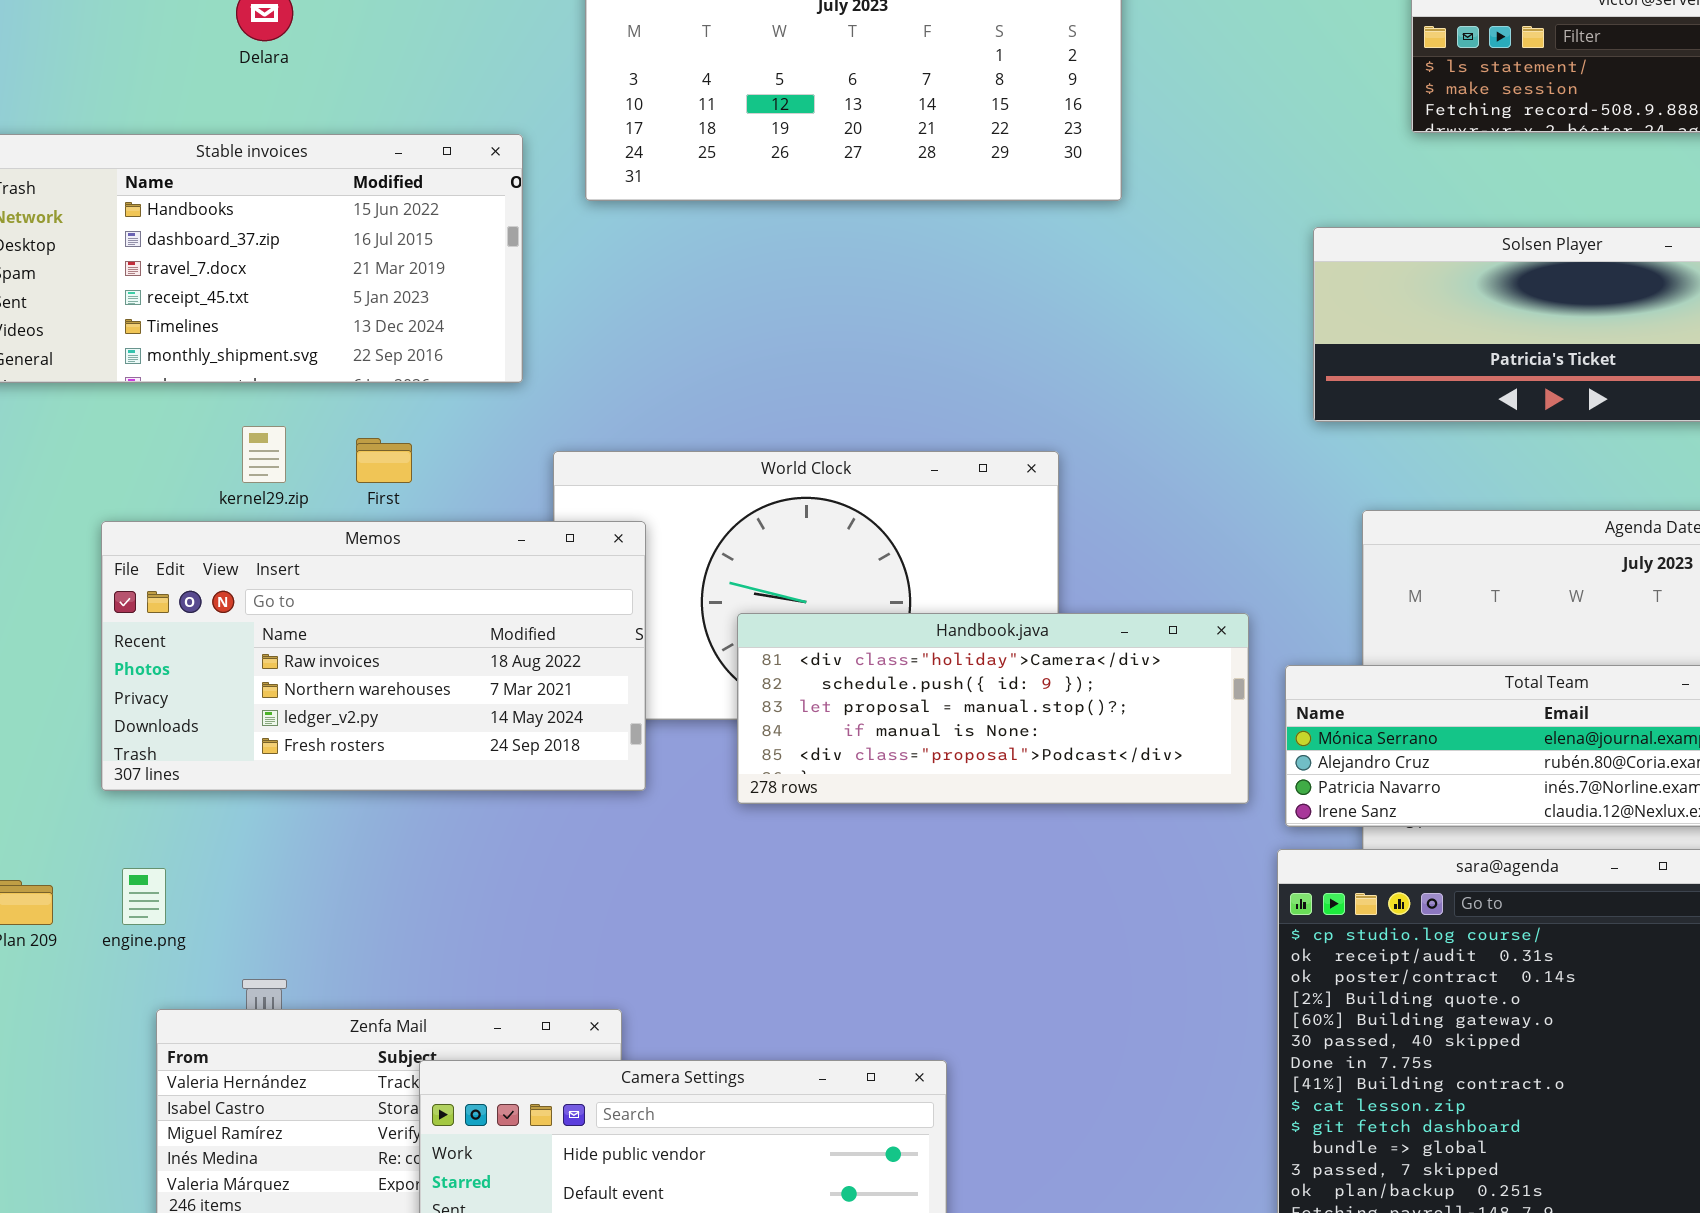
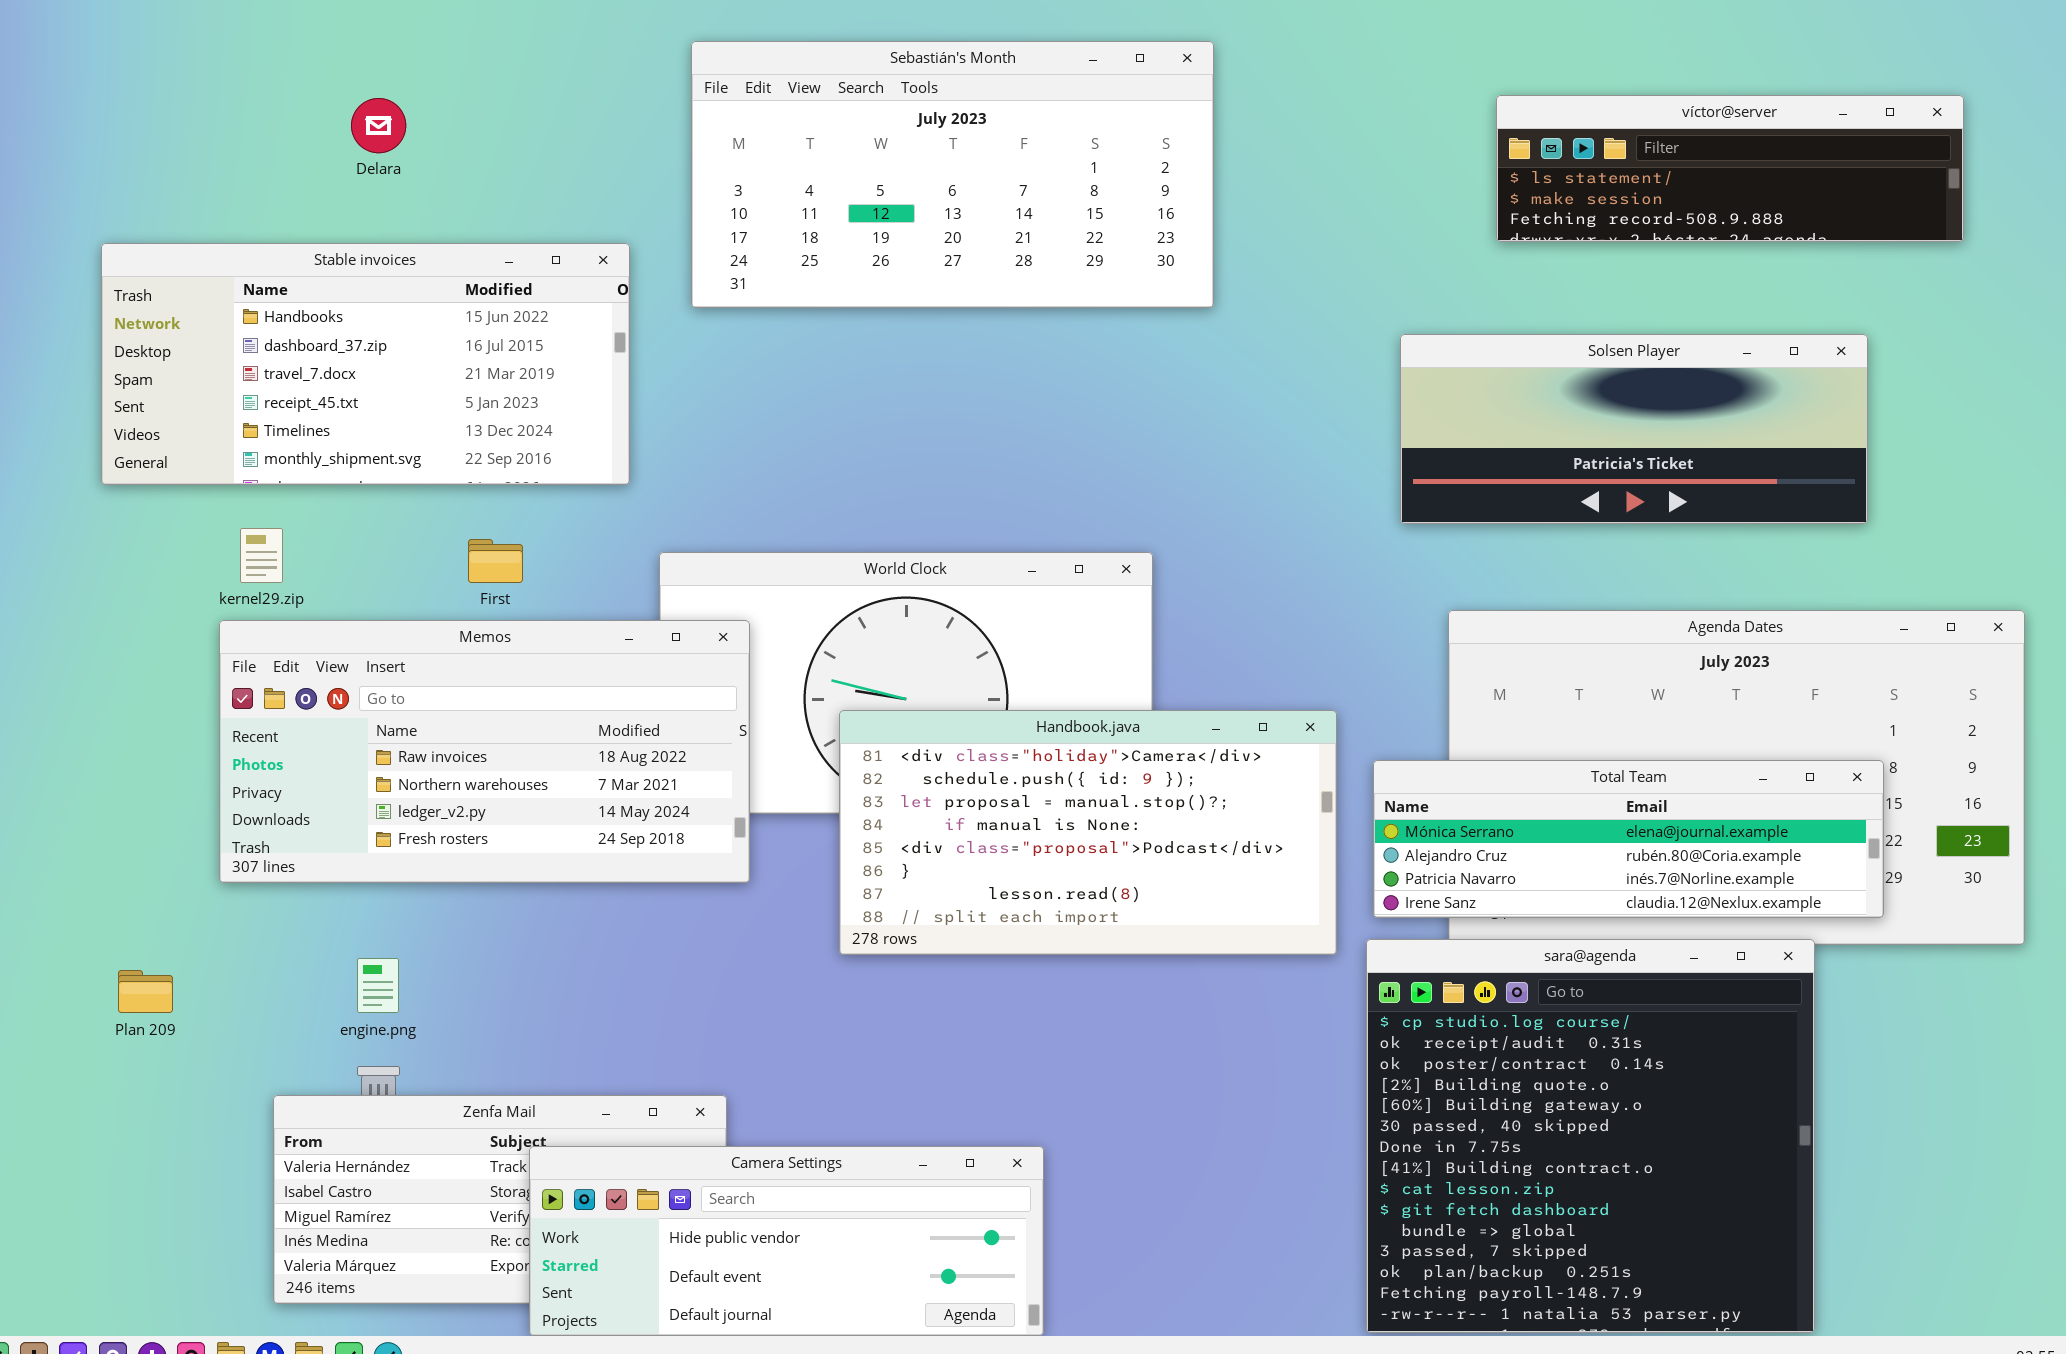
kernel29.zip: [242,426,286,483] -> [240,528,283,583], moved
Handbook.java: [737,613,1249,804] -> [839,710,1337,955], resized
engine.png: [122,868,166,925] -> [357,958,399,1013], moved

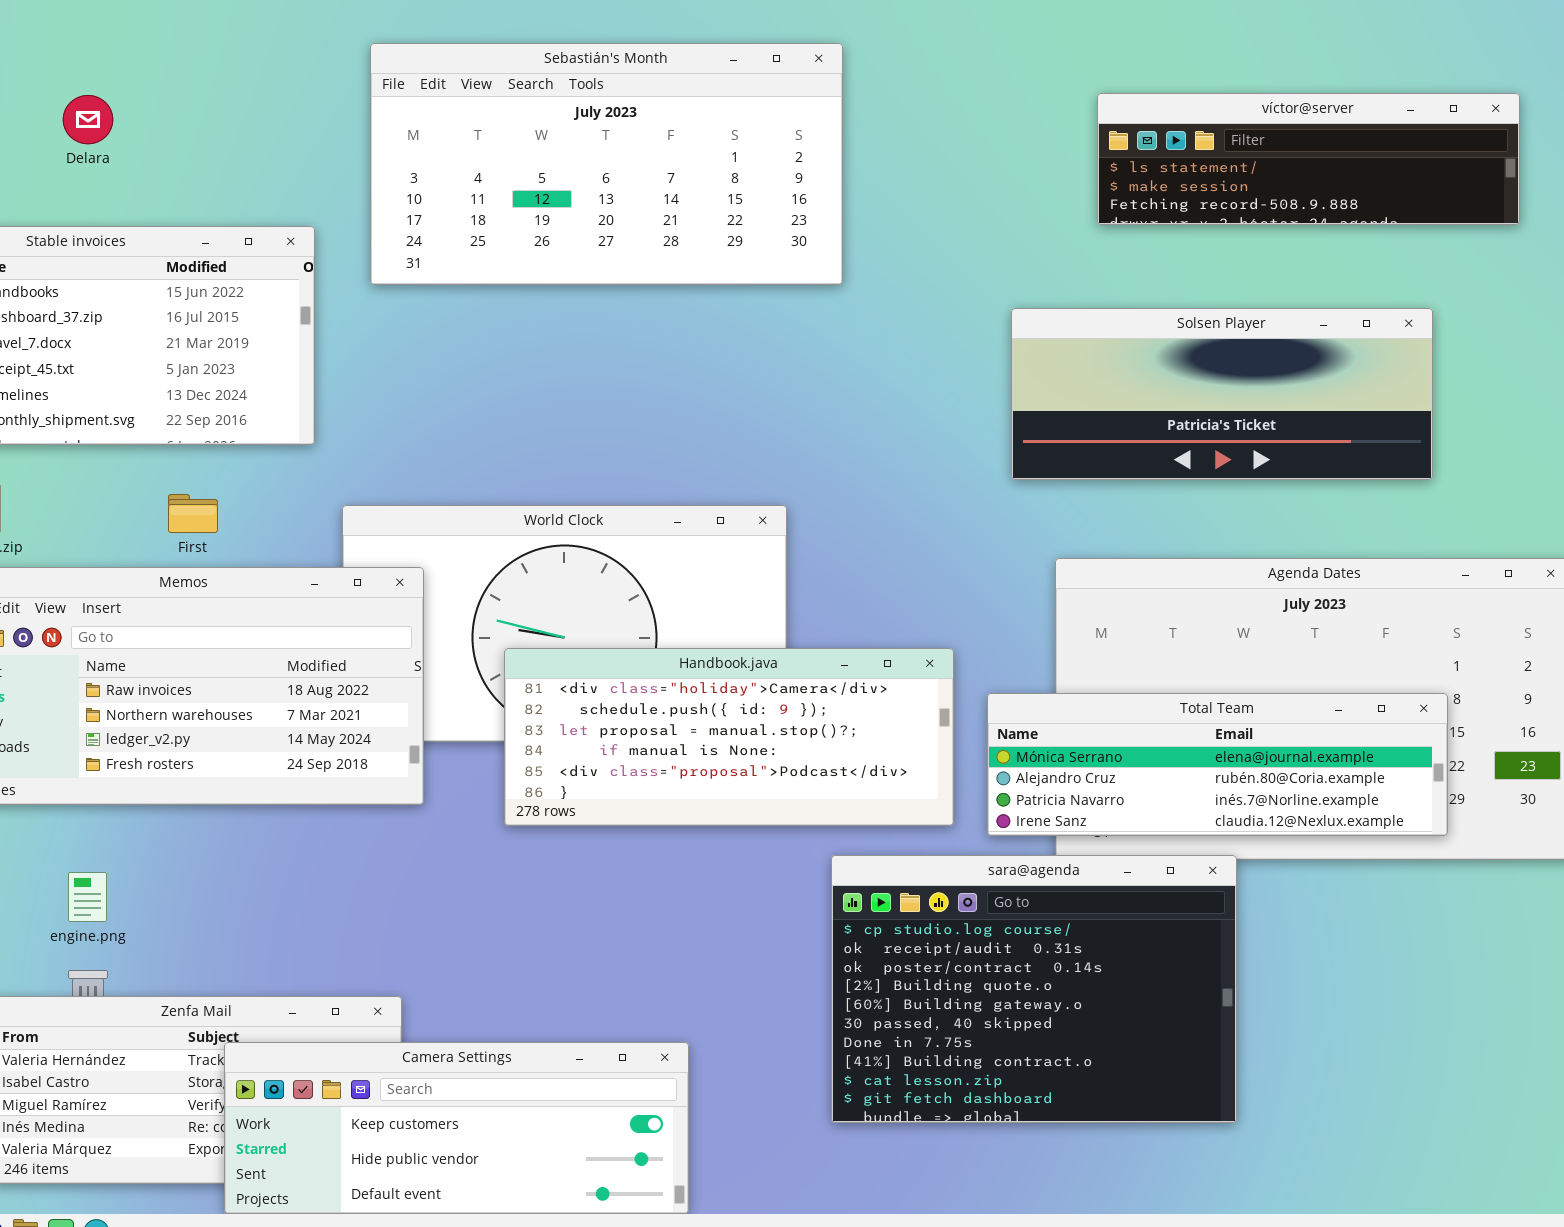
Handbook.java: [839,710,1337,955] -> [504,648,954,826], resized
sara@agenda: [1366,939,1815,1333] -> [831,855,1237,1123], moved, resized
Camera Settings: [529,1146,1044,1336] -> [224,1042,689,1214], scrolled up 1 row

